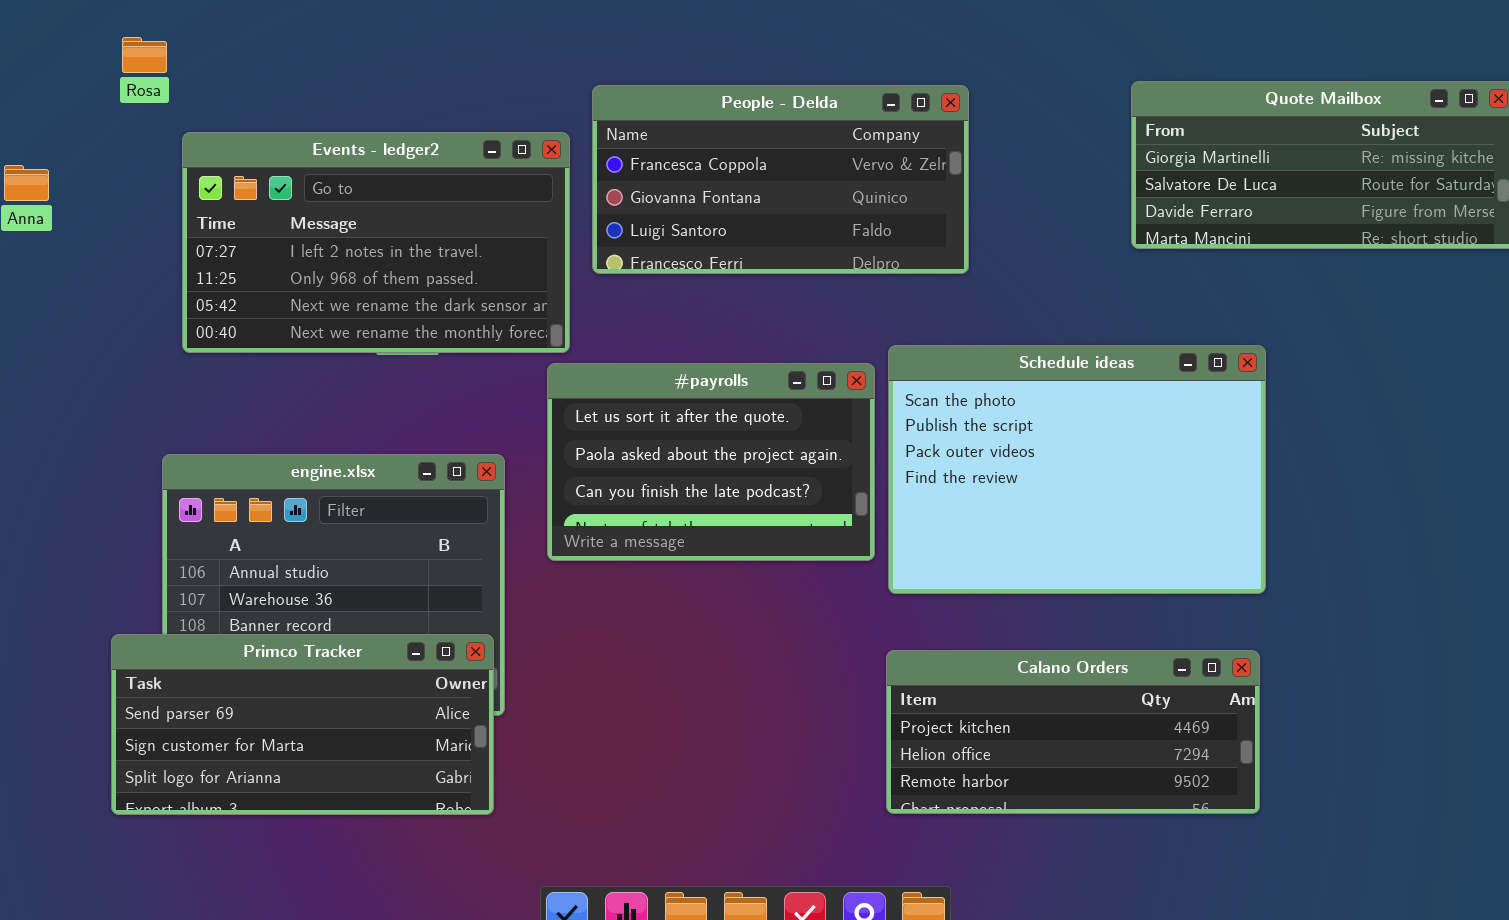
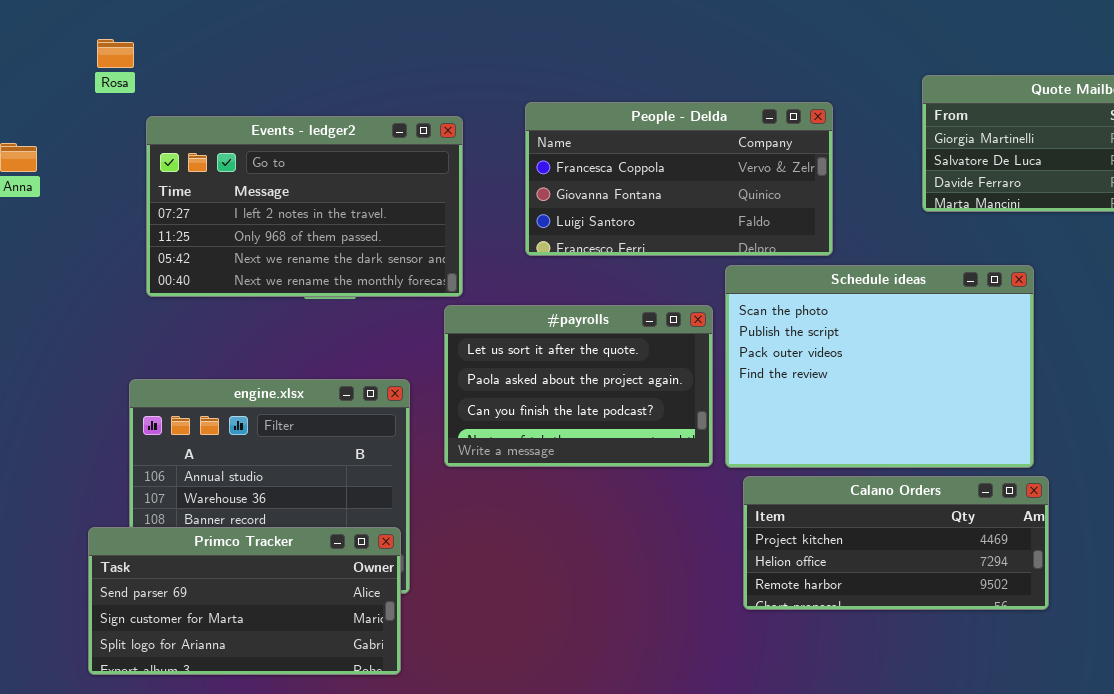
People - Delda: [592,85,969,274] -> [525,102,833,256], moved
Schedule ideas: [888,345,1266,594] -> [725,265,1034,468], moved
Calano Orders: [886,650,1260,814] -> [743,476,1049,610], moved

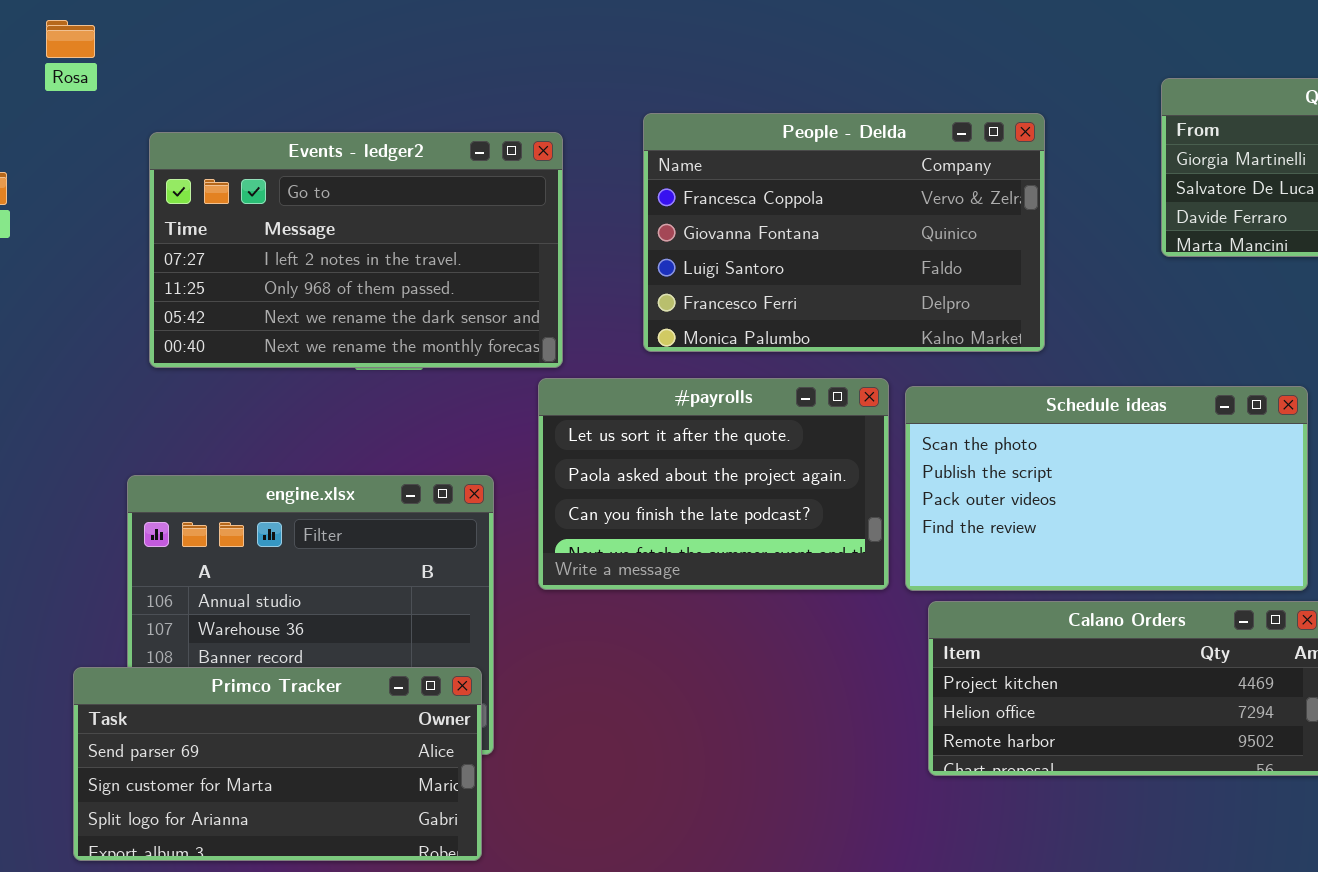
Rosa: [97,39,134,68] -> [46,20,95,58], moved
People - Delda: [525,102,833,256] -> [643,113,1045,352], resized
Schedule ideas: [725,265,1034,468] -> [905,386,1308,591], resized

